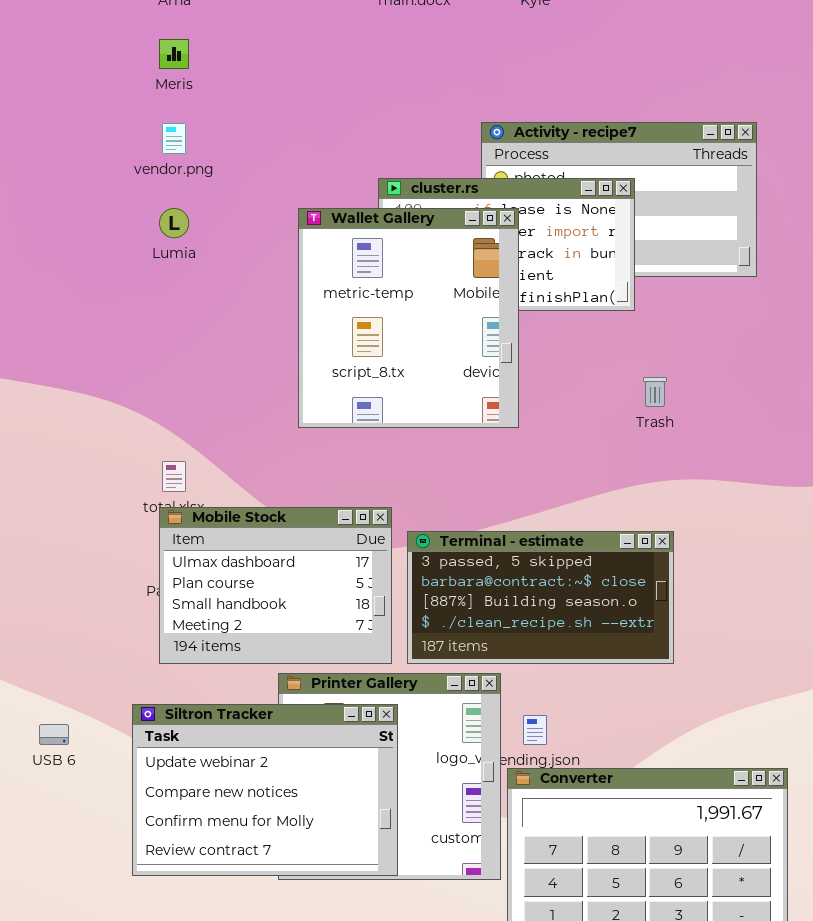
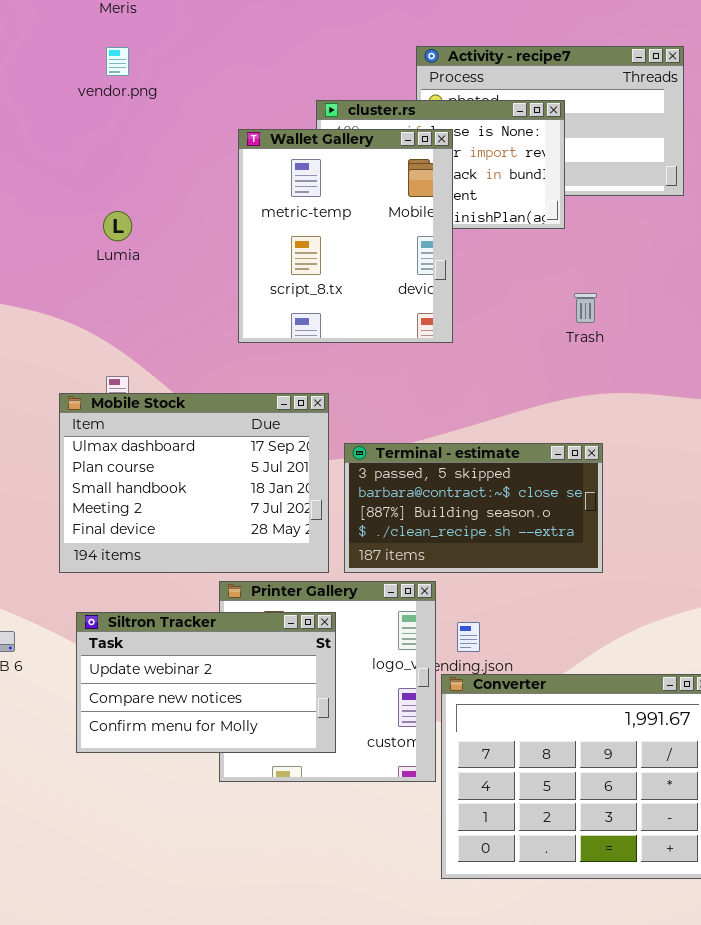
Lumia: [159,208,189,238] -> [103,211,132,241], moved
Mobile Stock: [159,507,392,664] -> [59,393,329,573], resized
Siltron Tracker: [132,704,398,876] -> [76,612,336,753], resized

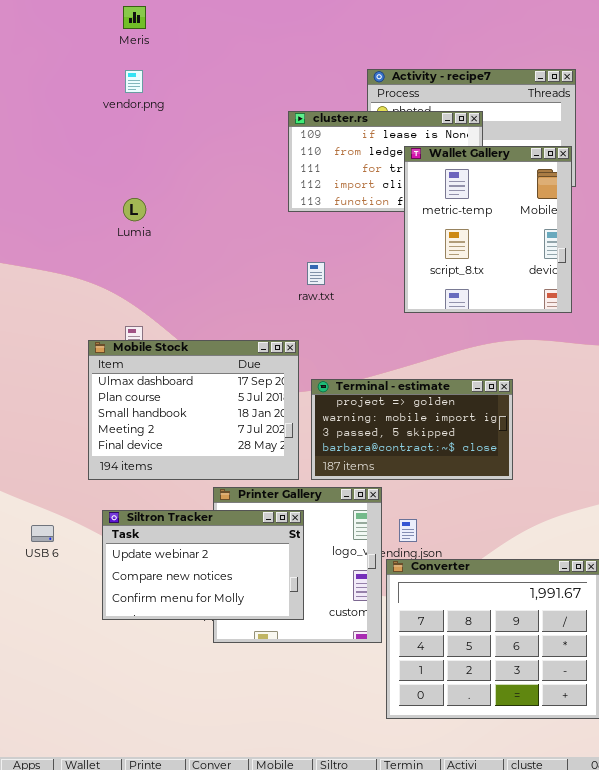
Wallet Gallery: [238,129,453,343] -> [404,146,572,313], moved
Terminal - estimate: [344,443,603,573] -> [311,379,513,480], scrolled up 2 rows

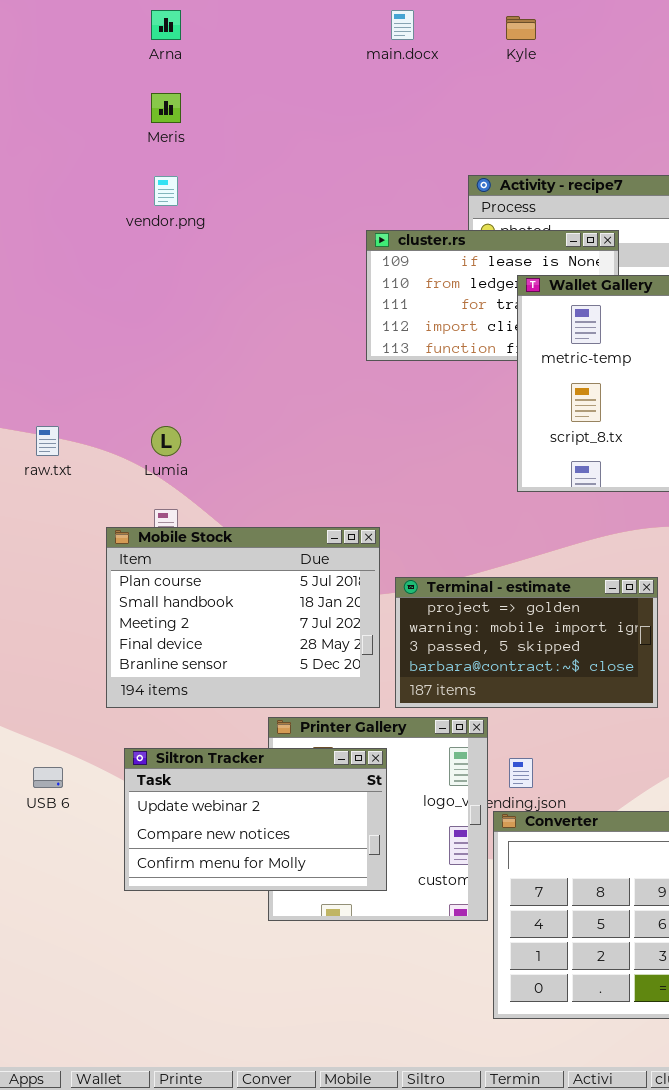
Lumia: [123,198,146,221] -> [151,426,181,456], moved
raw.txt: [307,262,325,285] -> [36,426,59,456], moved
Mobile Stock: [88,340,299,480] -> [106,527,380,708], scrolled down 1 row

